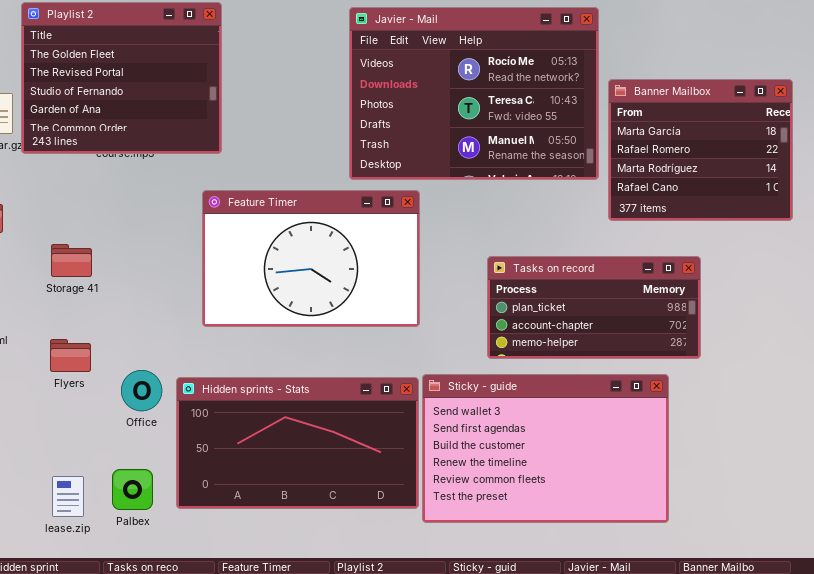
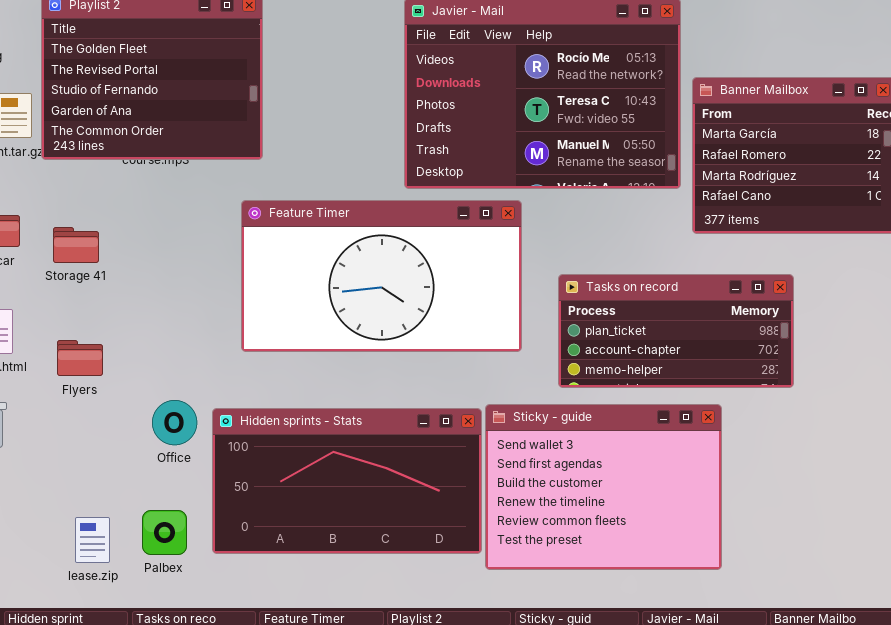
Feature Timer: [202,190,420,327] -> [241,200,522,352], resized
Storage 41: [51,244,92,277] -> [53,227,99,263], moved
Flyers: [50,339,91,372] -> [57,340,103,376], moved
Sticky - guide: [422,374,669,523] -> [485,404,722,570], resized

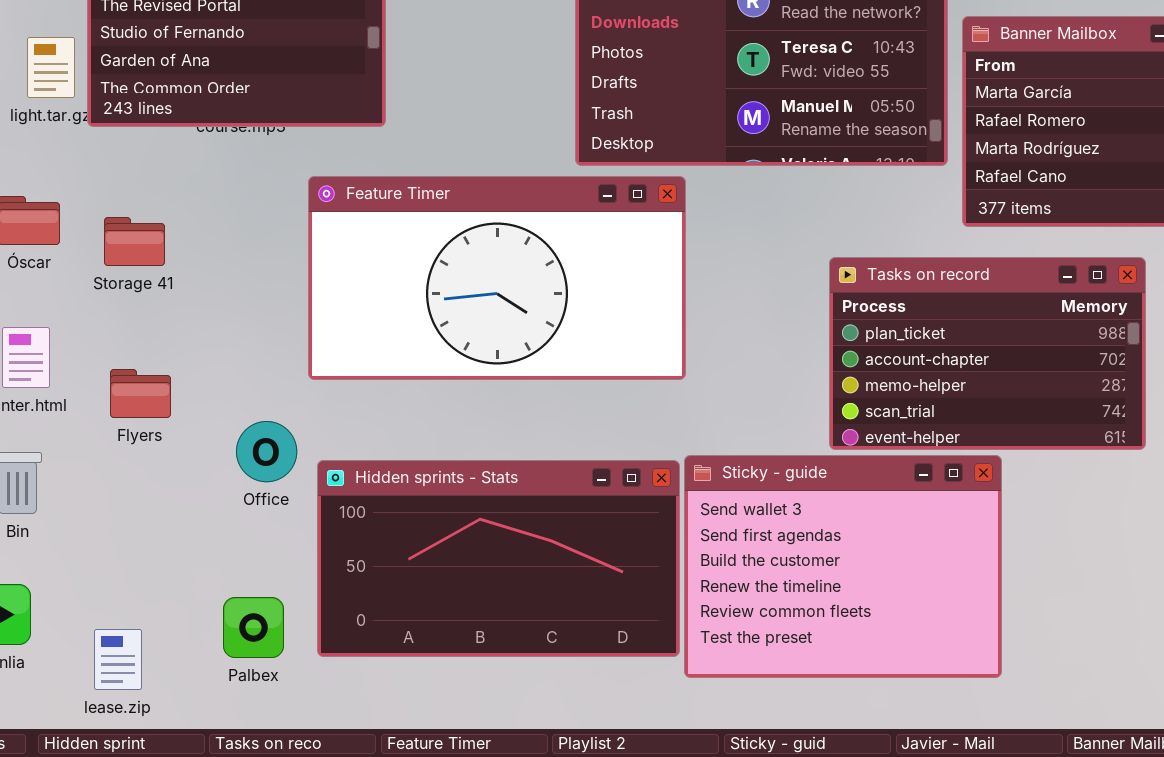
Feature Timer: [241,200,522,352] -> [308,176,686,380], moved
Tasks on record: [558,274,794,388] -> [829,257,1146,450], moved, resized
Office: [152,400,197,445] -> [236,421,297,482], moved
lease.zip: [75,517,110,563] -> [94,629,142,690], moved

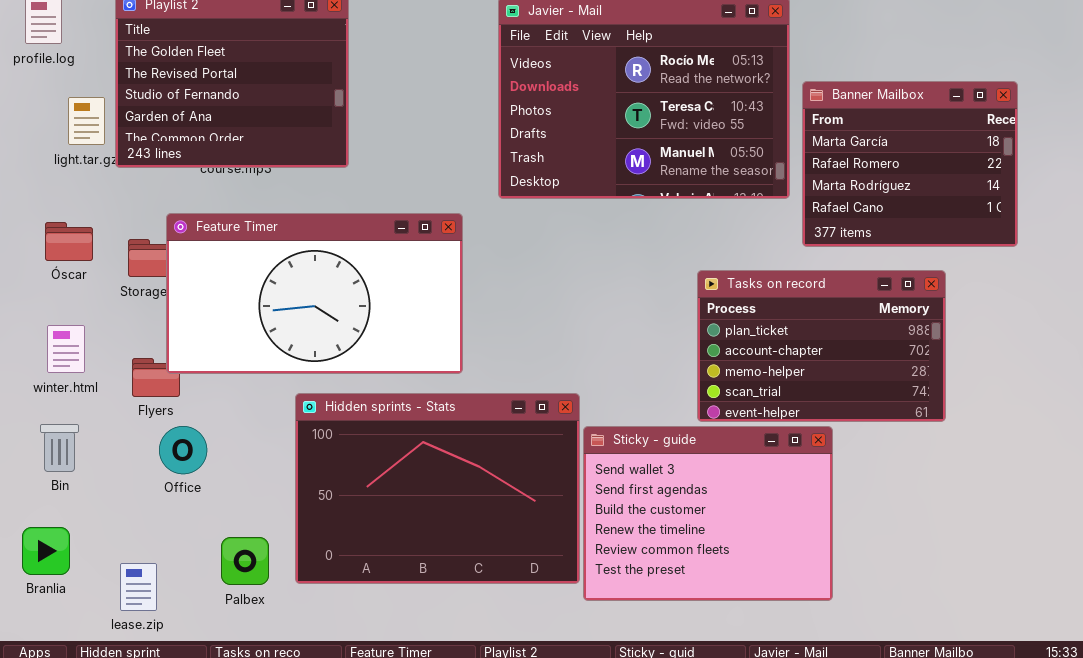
Feature Timer: [308,176,686,380] -> [166,213,463,374], moved
Office: [236,421,297,482] -> [159,426,207,474], moved
Hidden sprints - Stats: [317,460,680,657] -> [295,393,580,584], resized

